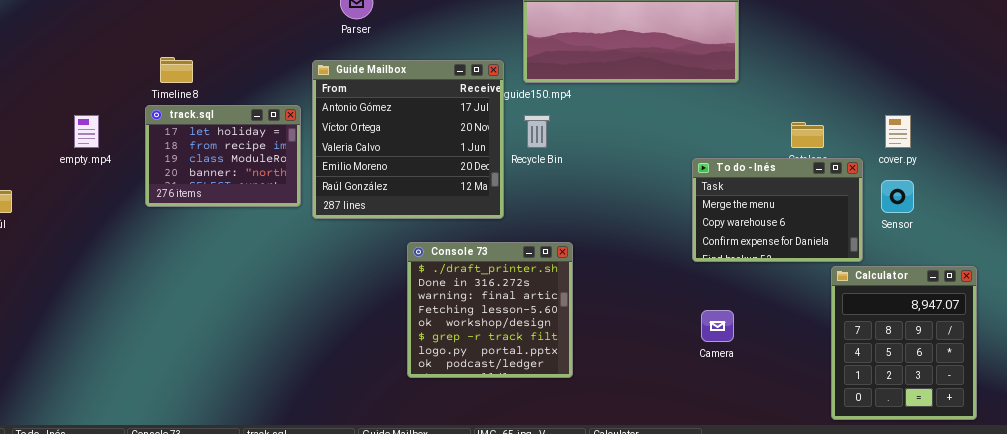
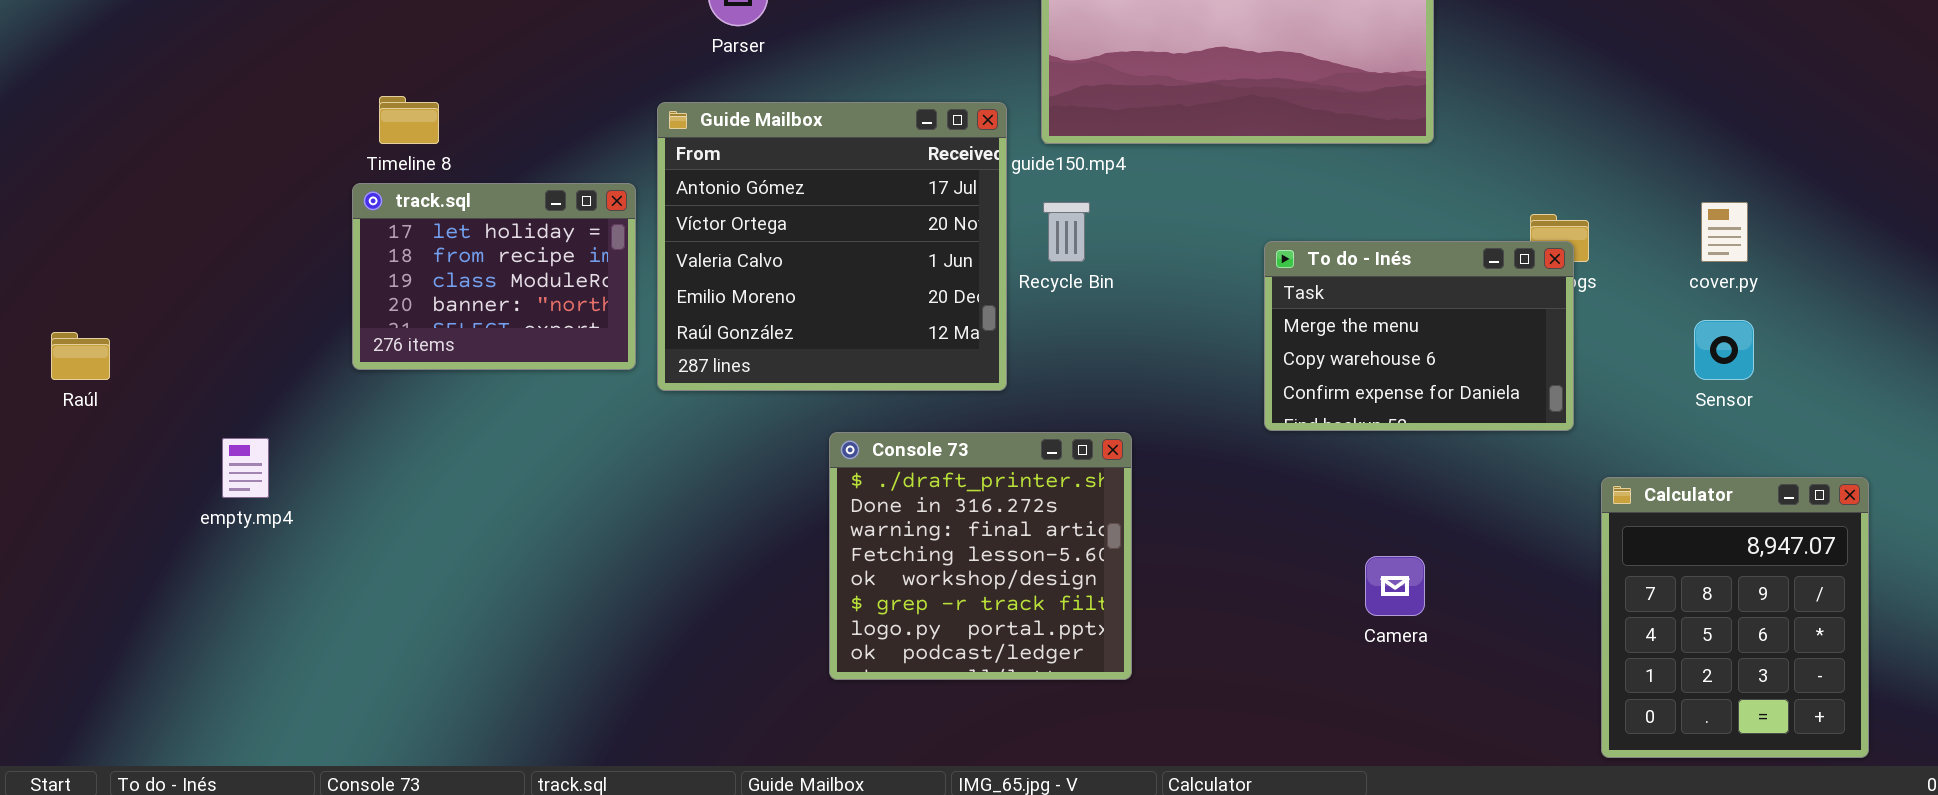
empty.mp4: [74,115,99,148] -> [222,438,269,498], moved
To do - Inés: [692,158,863,262] -> [1264,241,1574,431], moved

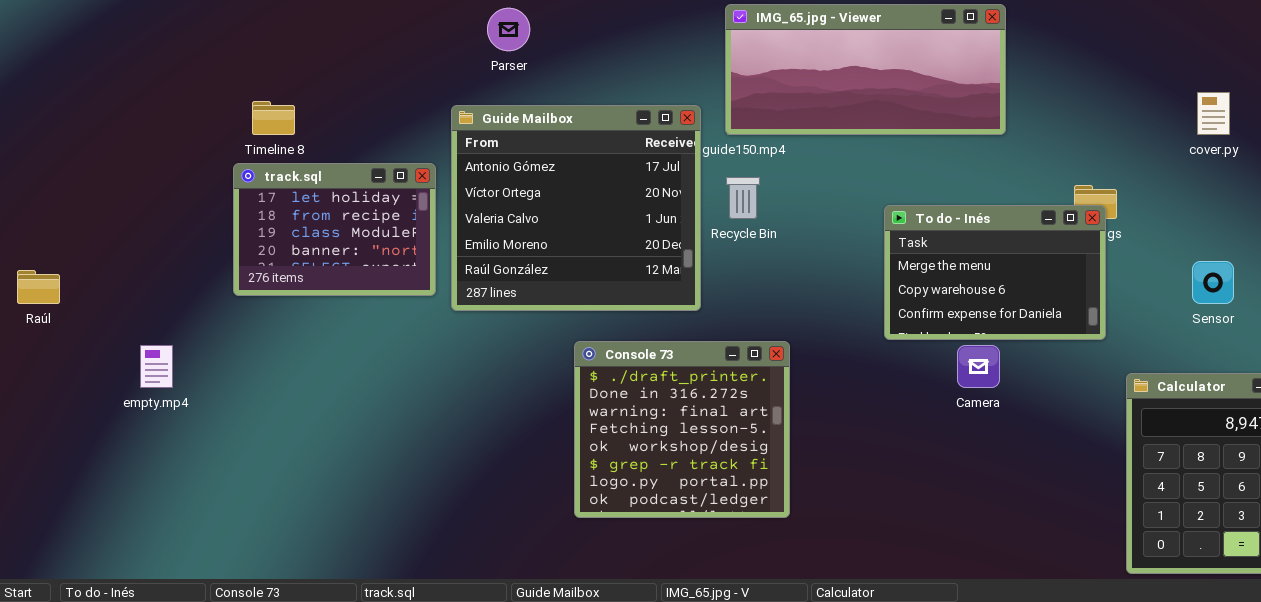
cover.py: [1701,202,1748,262] -> [1197,92,1230,135], moved
Camera: [1365,556,1425,616] -> [957,345,1000,388], moved

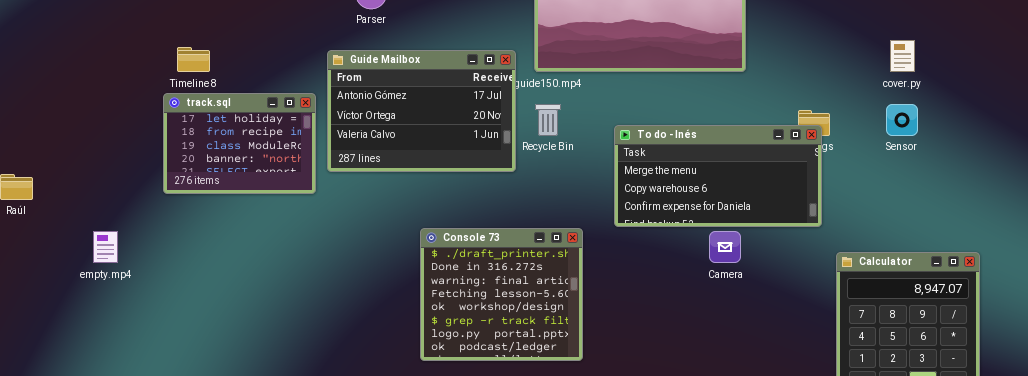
Guide Mailbox: [451,105,701,311] -> [327,50,516,172], resized
To do - Inés: [884,205,1106,340] -> [614,125,822,227], resized
Sensor: [1192,261,1234,304] -> [886,104,918,136], moved

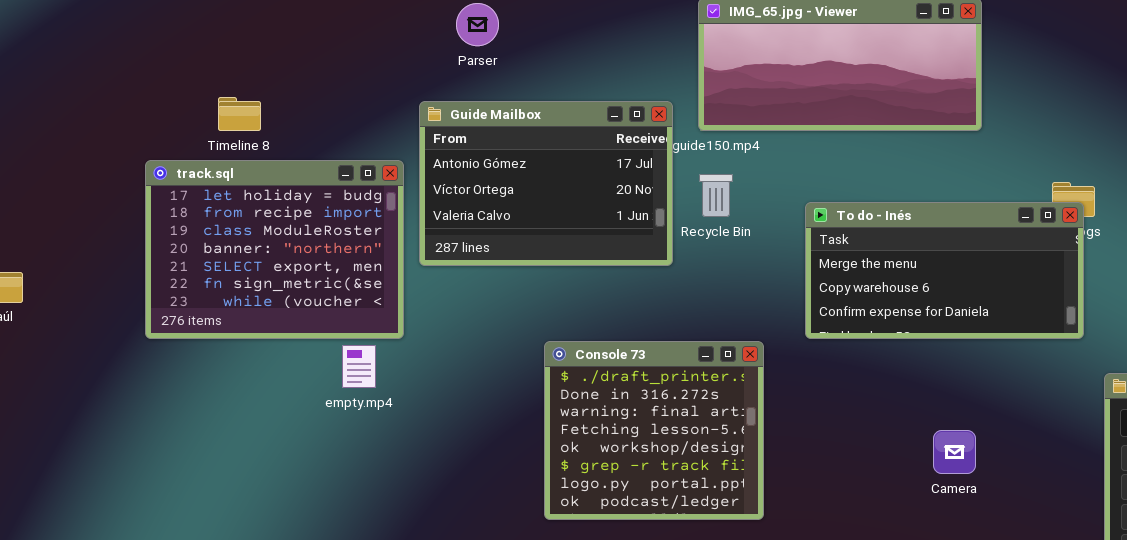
track.sql: [163,93,316,194] -> [145,160,404,339], resized
empty.mp4: [93,231,118,263] -> [342,345,376,388], moved
Camera: [709,231,741,263] -> [933,430,976,474], moved

